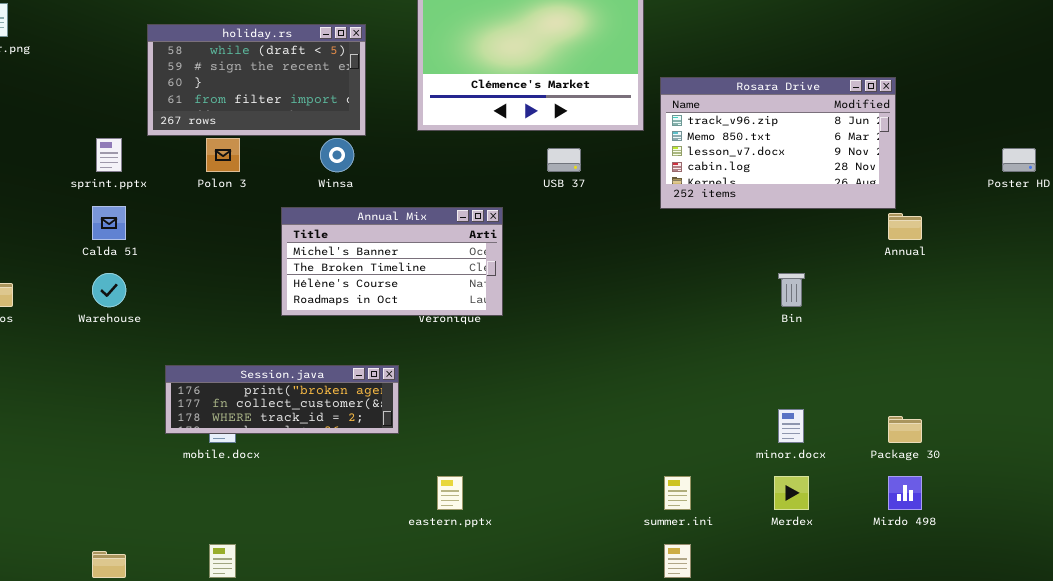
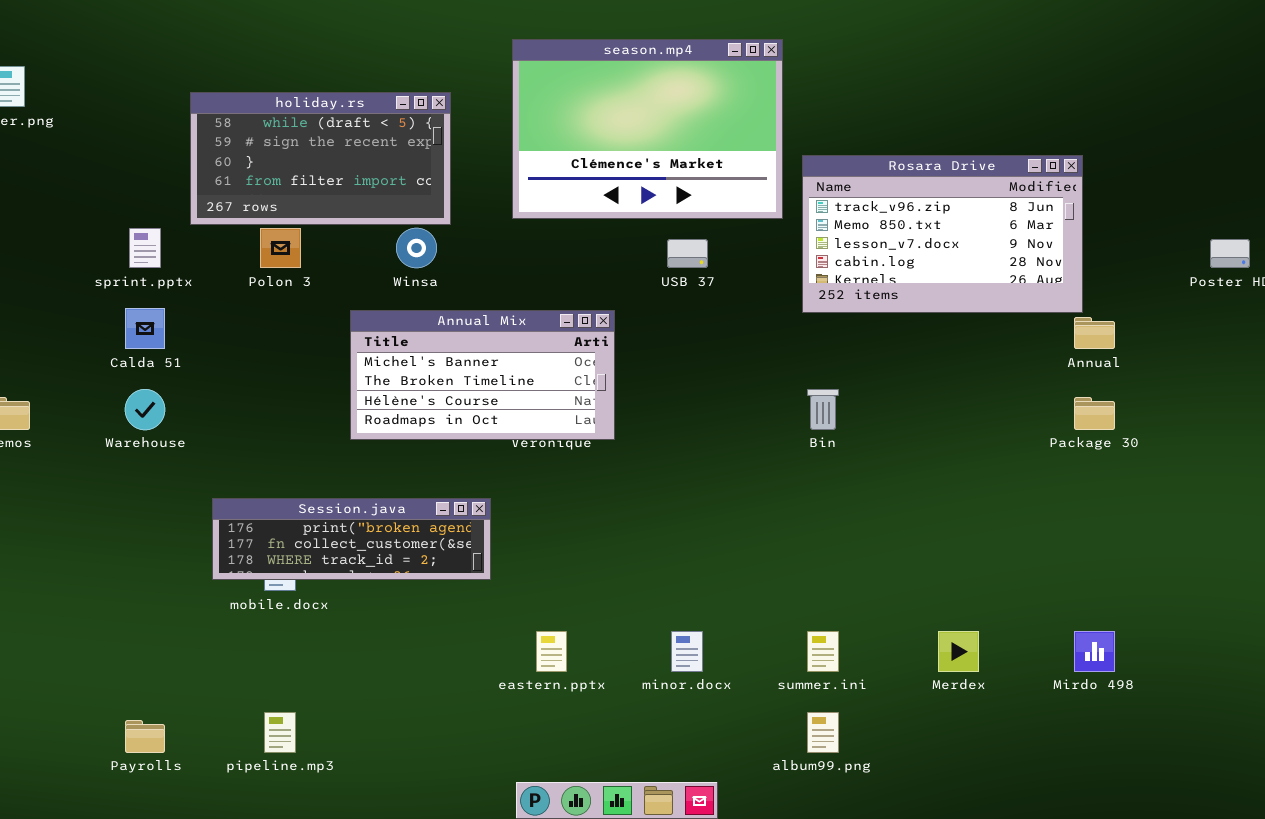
Bin: [778,273,805,307] -> [807,389,839,430], moved
minor.docx: [778,409,804,443] -> [671,631,703,672], moved
Package 30: [888,416,922,443] -> [1074,397,1115,430], moved

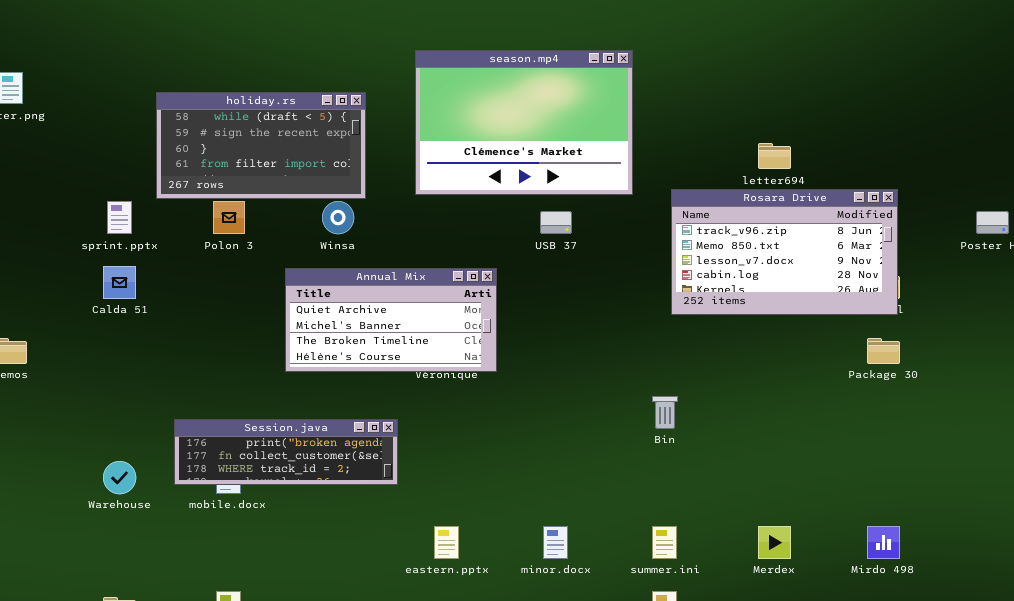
Rosara Drive: [802,155,1083,313] -> [671,189,898,315], moved
Annual Mix: [350,310,615,440] -> [285,268,497,372], scrolled up 1 row
Warehouse: [125,389,165,430] -> [103,461,136,494], moved
Bin: [807,389,839,430] -> [652,396,678,429], moved

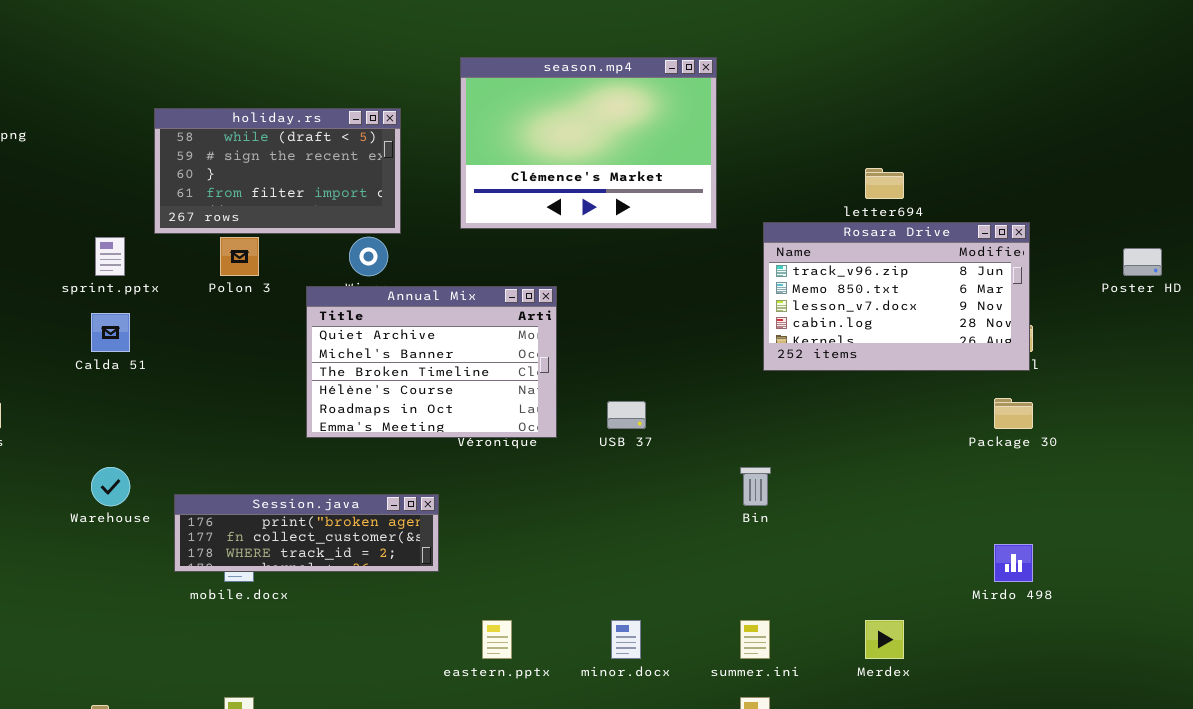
USB 37: [540,211,572,234] -> [607,401,646,429], moved
Annual Mix: [285,268,497,372] -> [306,286,557,438], resized
Warehouse: [103,461,136,494] -> [91,467,130,506], moved
Mirdo 498: [867,526,900,559] -> [994,544,1033,582], moved

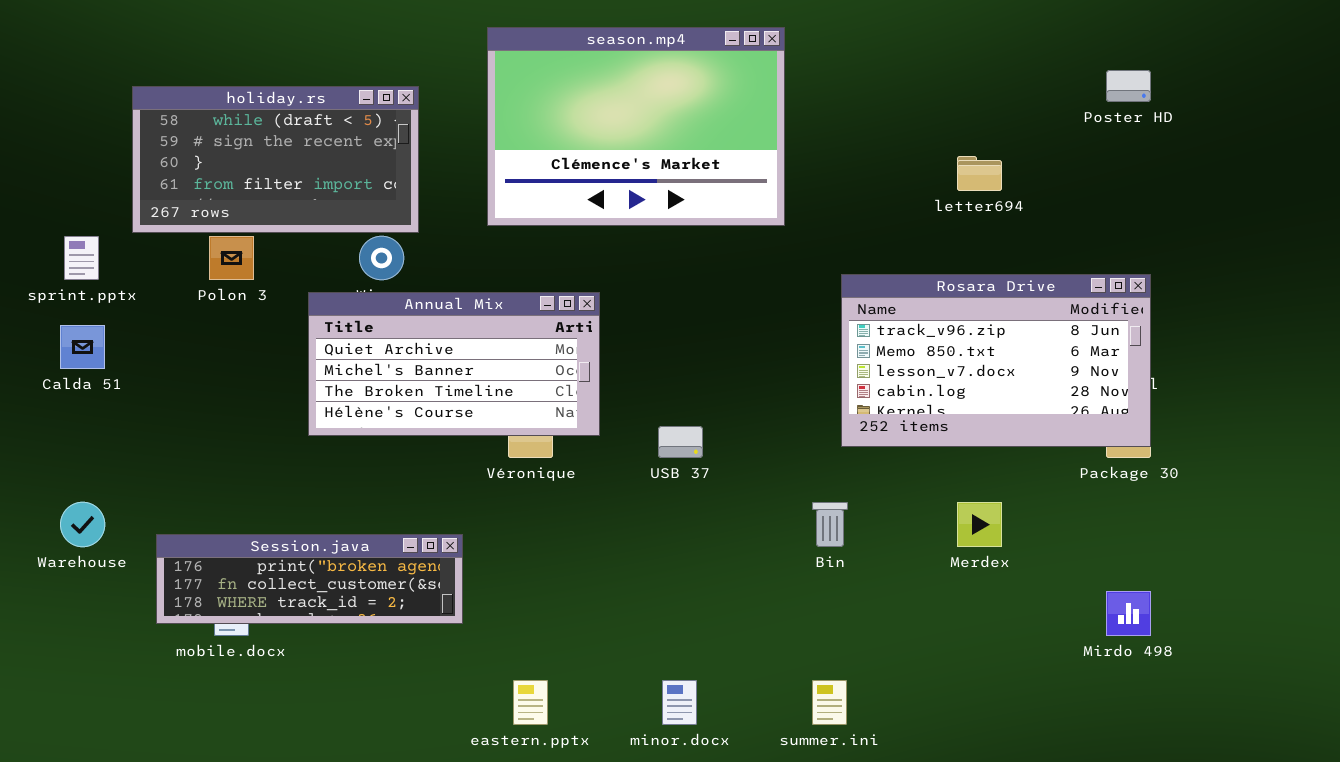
Rosara Drive: [763,222,1030,371] -> [841,274,1151,447], moved
Poster HD: [1123,248,1162,276] -> [1106,70,1151,102], moved
Annual Mix: [306,286,557,438] -> [308,292,600,436], resized
Merdex: [865,620,904,659] -> [957,502,1002,547], moved

